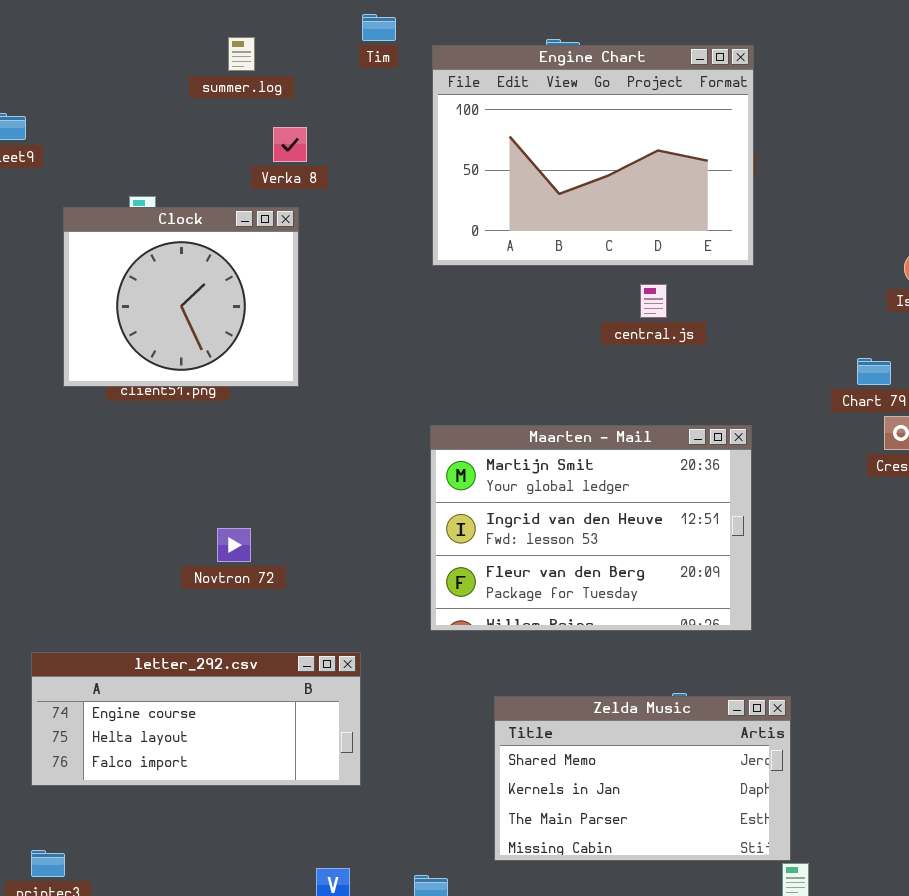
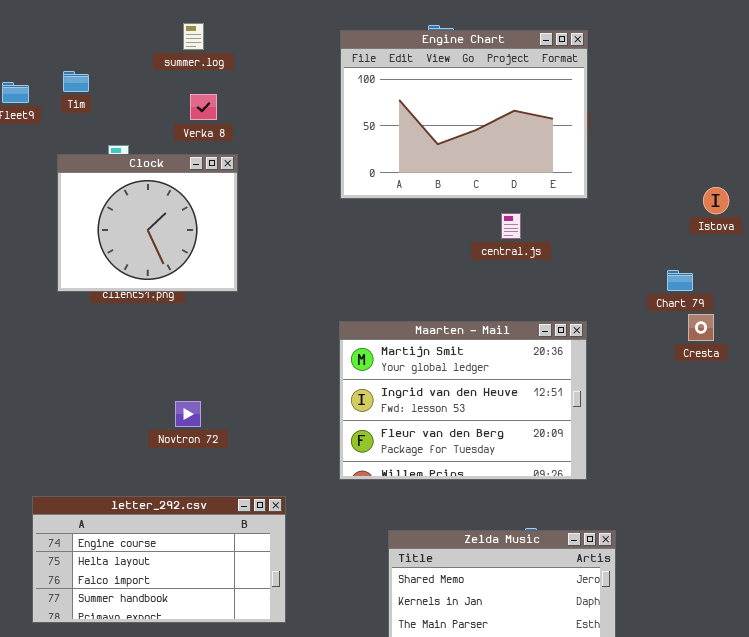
Tim: [362,14,396,41] -> [63,71,89,92], moved
Verka 8: [273,127,307,162] -> [190,94,217,120], moved
letter_292.csv: [31,652,361,786] -> [32,496,286,623], resized

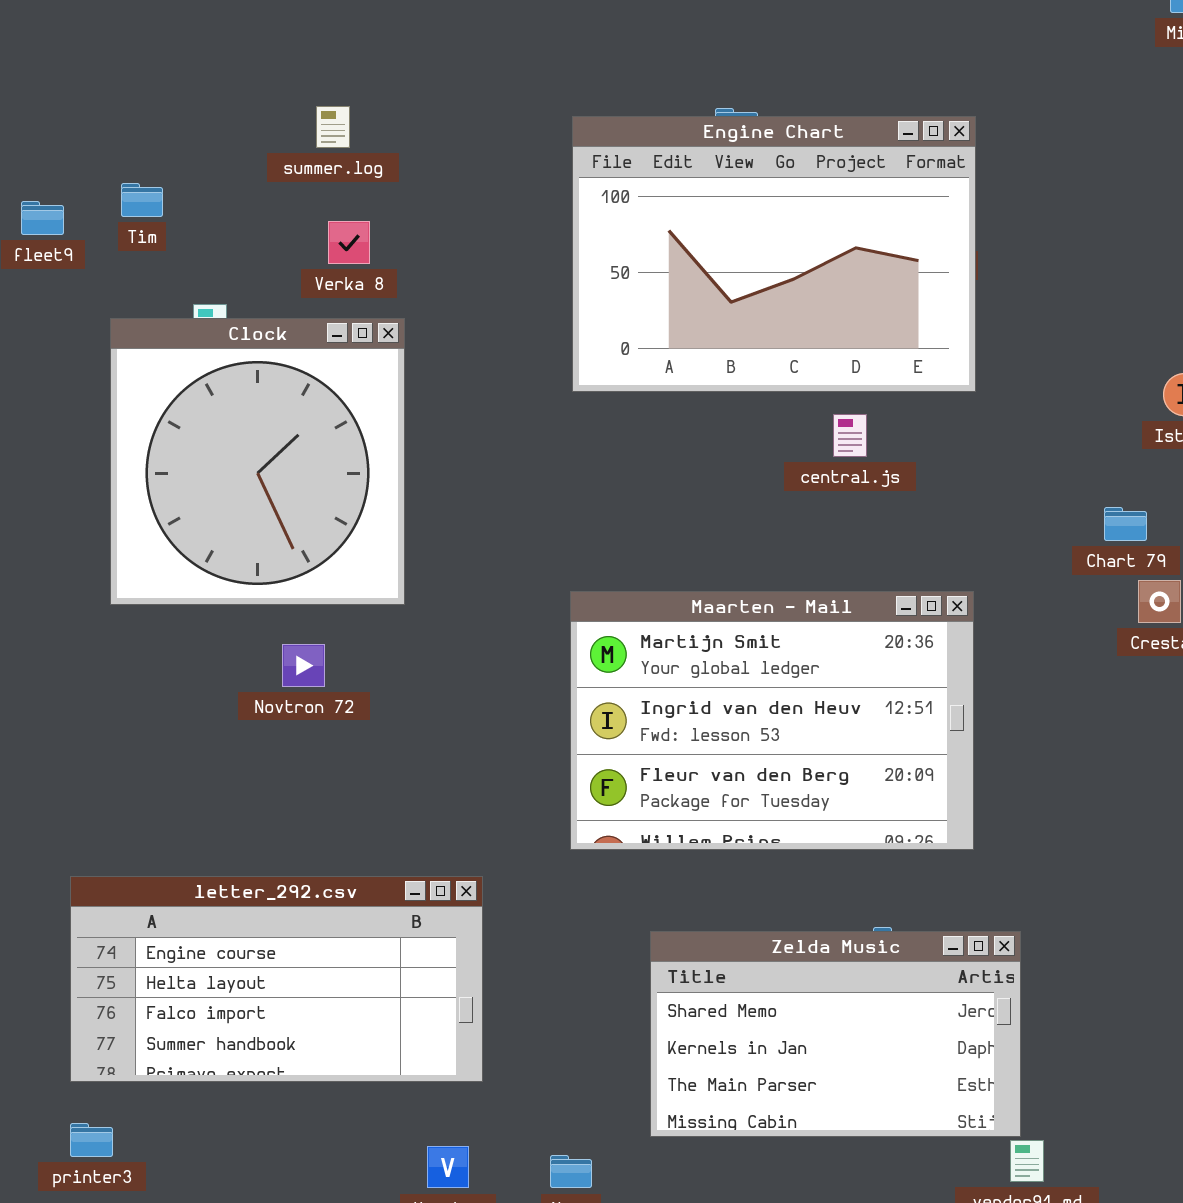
Clock: [57,154,238,292] -> [110,318,405,605], resized
Novtron 72: [175,401,201,427] -> [282,644,325,687], moved

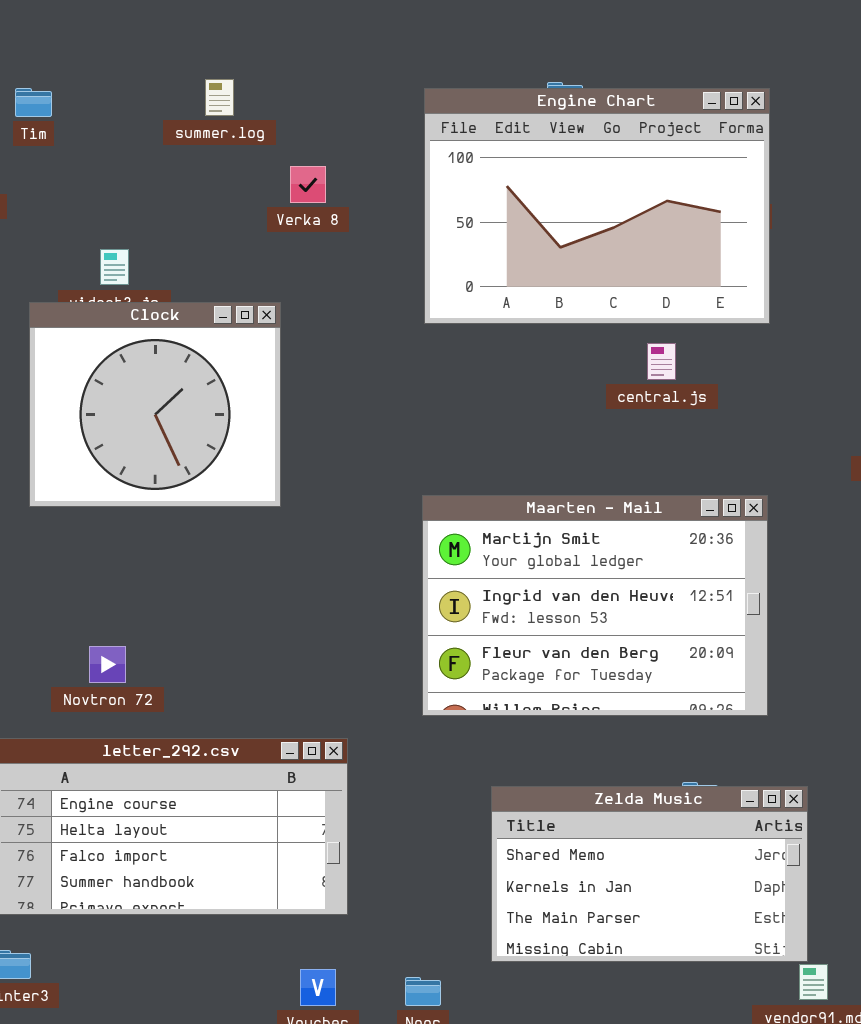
Tim: [121,183,163,217] -> [15,88,52,117], moved
Verka 8: [328,221,370,264] -> [290,166,326,203], moved
Clock: [110,318,405,605] -> [29,302,281,507], resized
Novtron 72: [282,644,325,687] -> [89,646,126,683], moved

